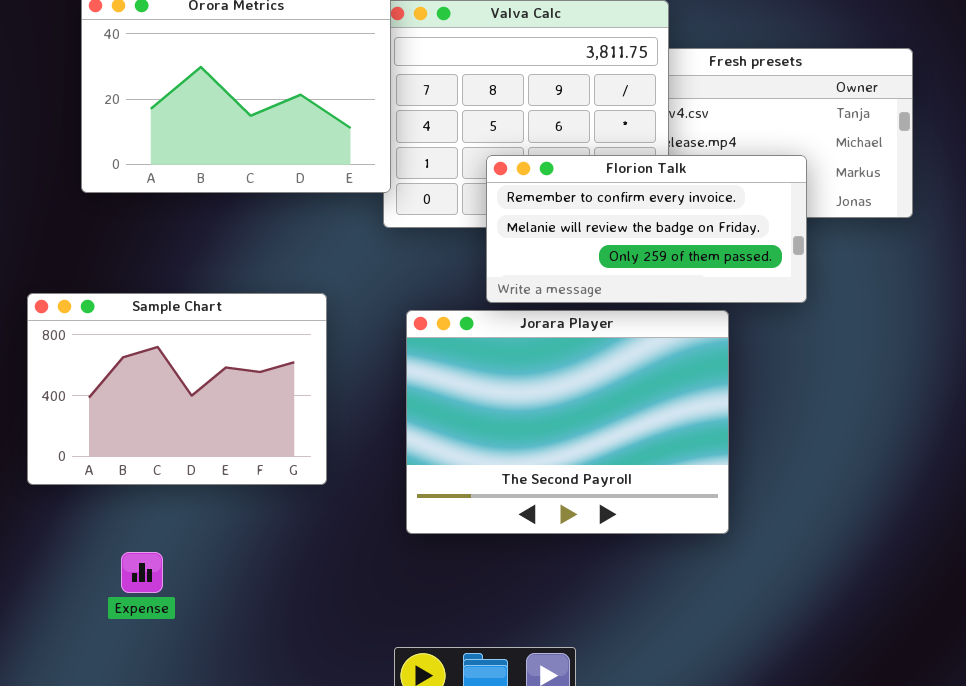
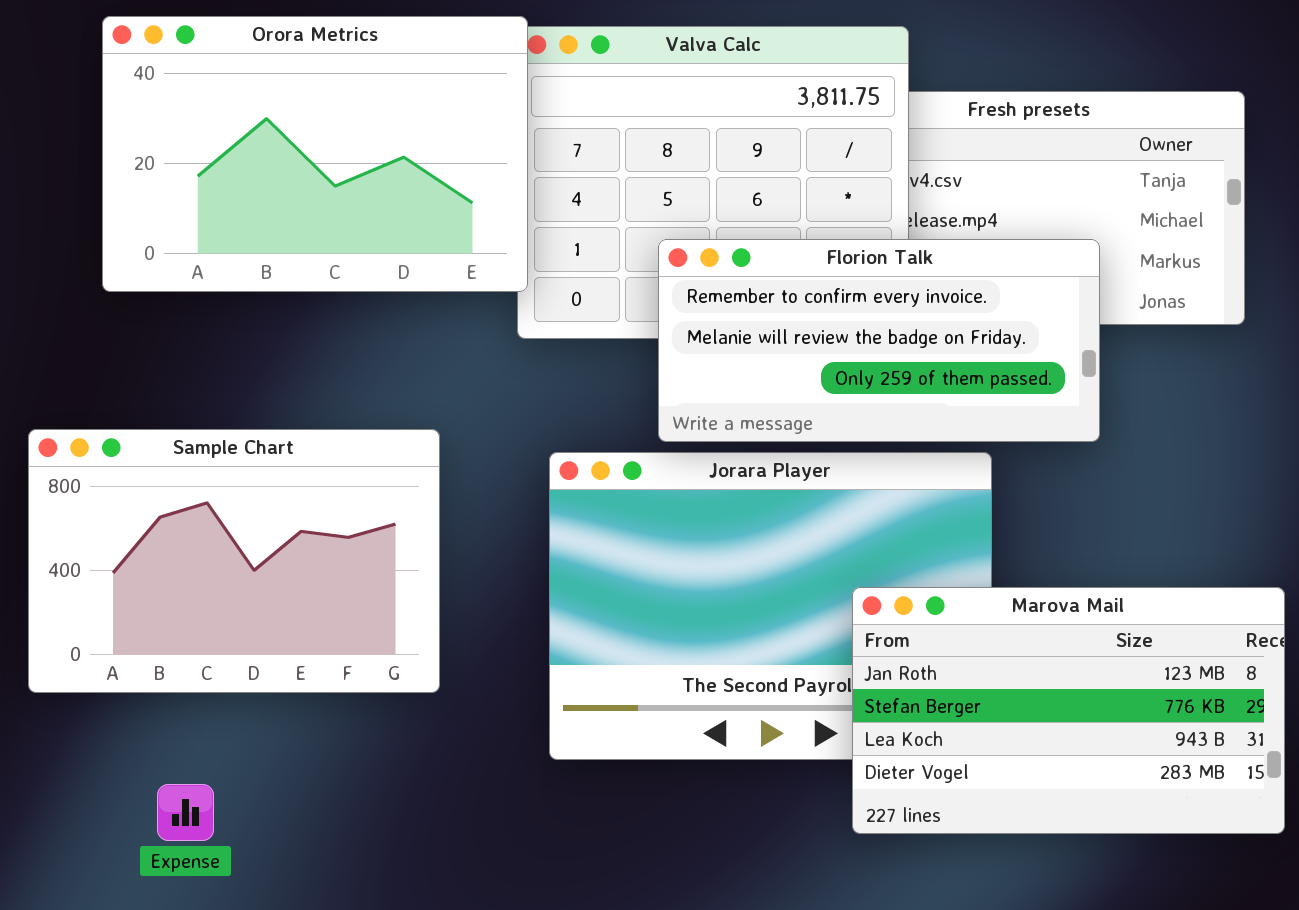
Marova Mail: none -> [852,587,1285,834], opened

